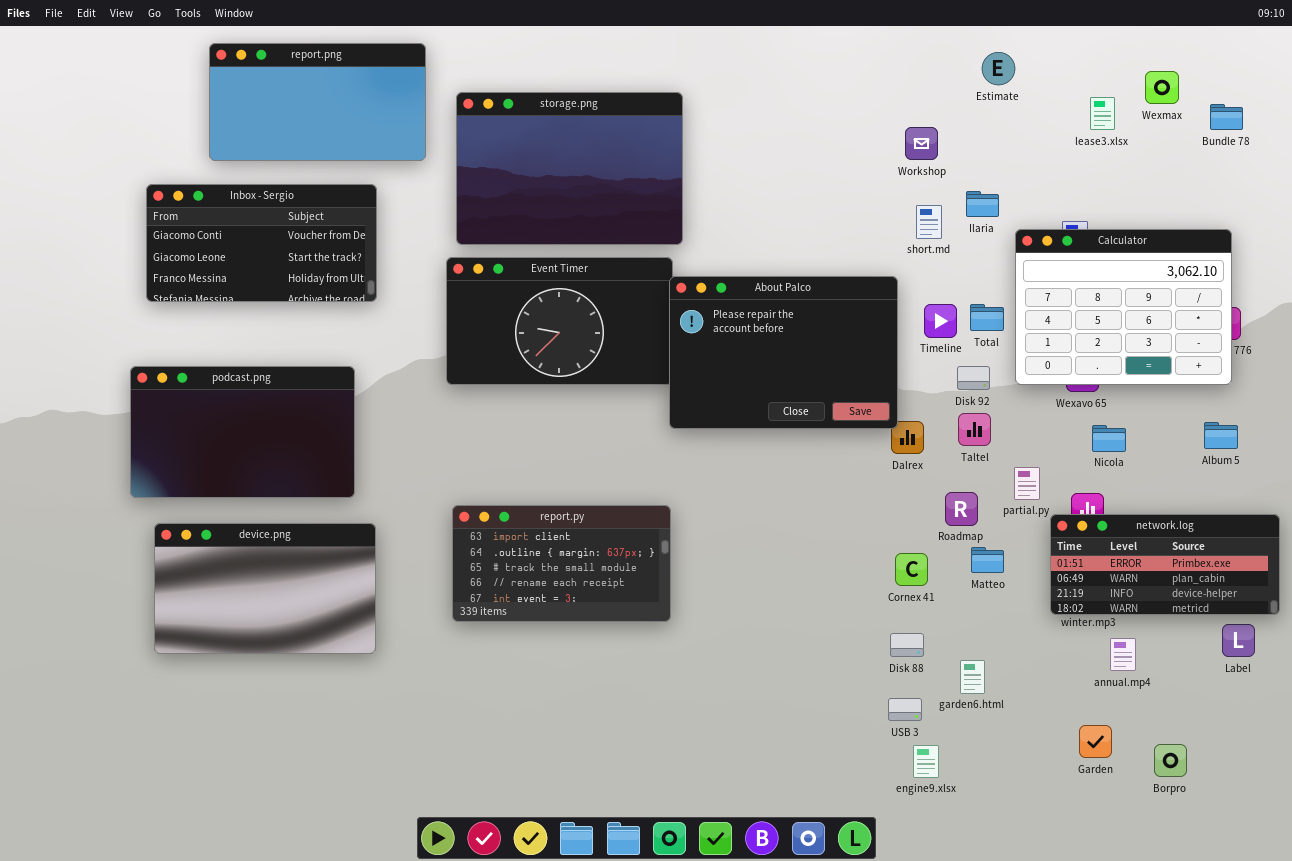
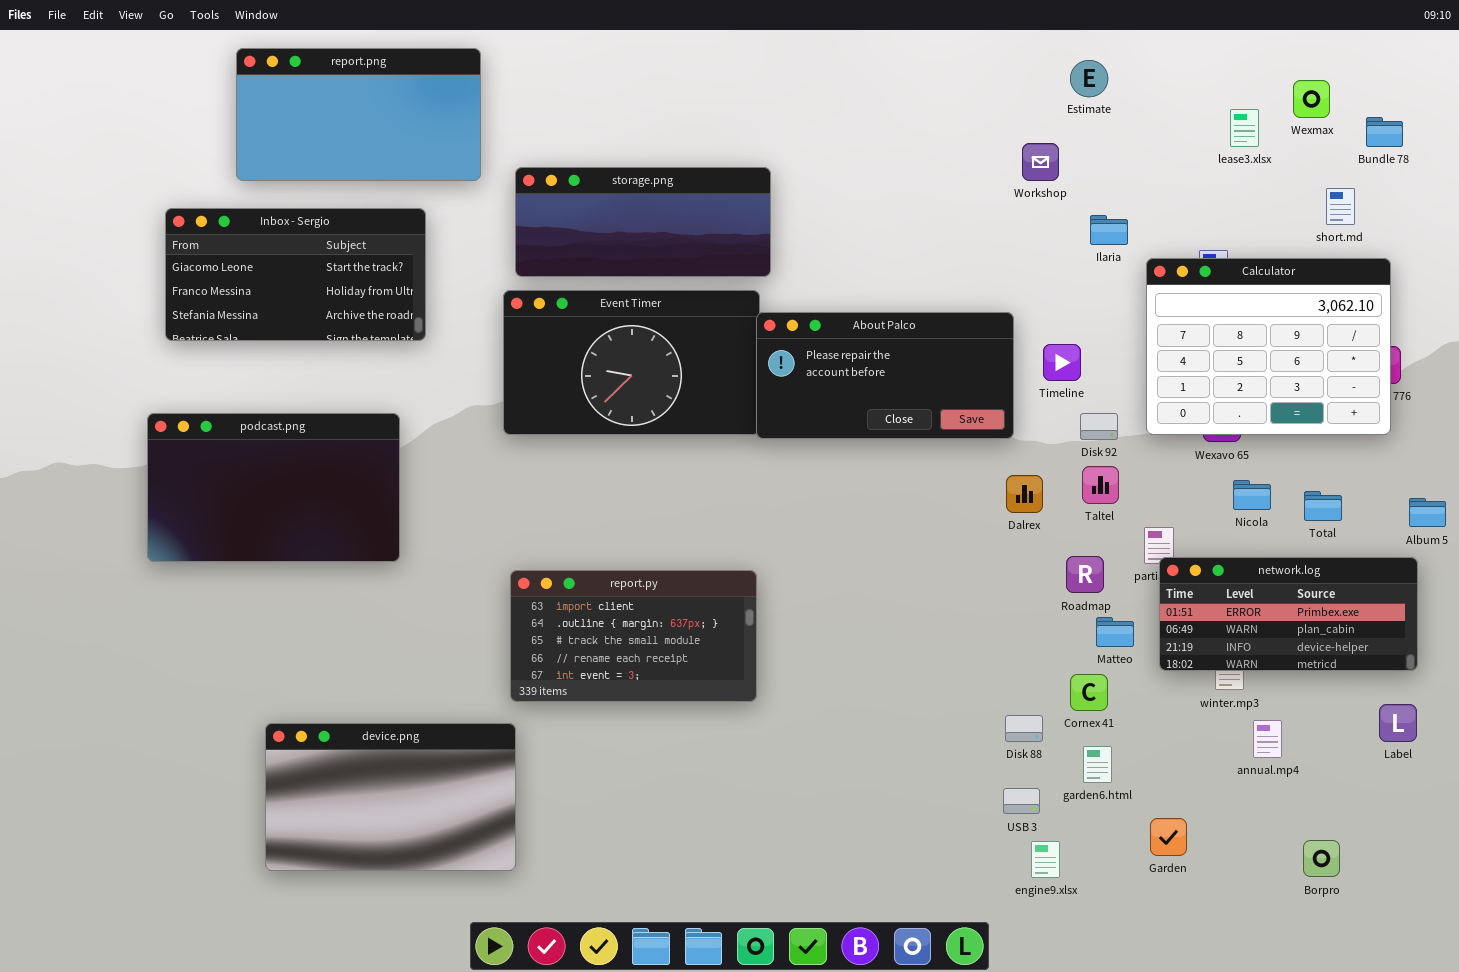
Estimate: [982,52,1015,85] -> [1070,60,1108,97], moved
storage.png: [456,92,683,245] -> [515,167,771,277], resized
Inbox - Sergio: [146,184,377,302] -> [165,208,426,341], scrolled down 1 row
short.md: [916,205,942,239] -> [1326,188,1355,225], moved
About Palco: [669,276,898,429] -> [756,312,1014,439], resized
Total: [970,304,1004,331] -> [1304,491,1342,521], moved
Album 5: [1204,422,1238,449] -> [1409,498,1446,527], moved
network.log: [1050,514,1280,615] -> [1159,557,1418,671], moved
device.png: [154,523,376,654] -> [265,723,516,871], moved
Cornex 41: [895,553,928,586] -> [1070,674,1108,711], moved
Garden: [1079,725,1112,758] -> [1150,818,1187,856], moved

